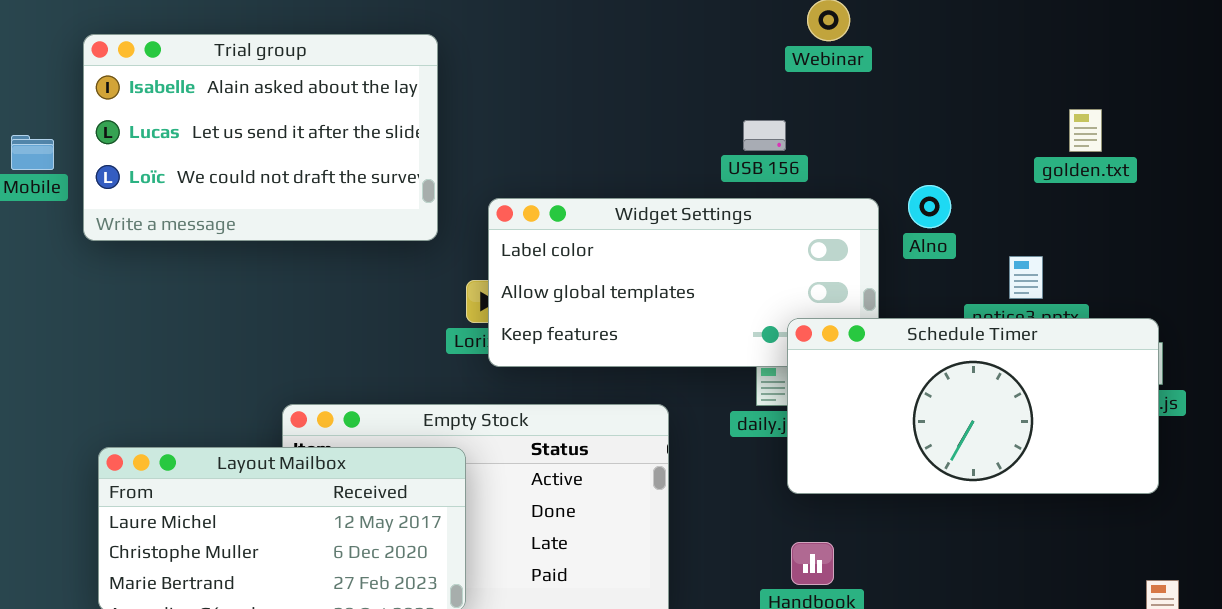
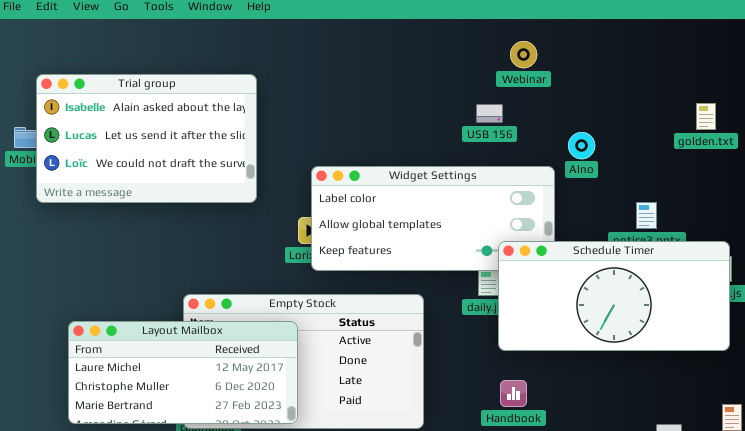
Trial group: [83,34,438,241] -> [36,74,257,203], moved
golden.txt: [1069,109,1102,152] -> [696,103,716,130], moved
USB 156: [743,120,786,151] -> [476,104,503,123], moved
Alno: [908,185,951,228] -> [568,132,595,159], moved

